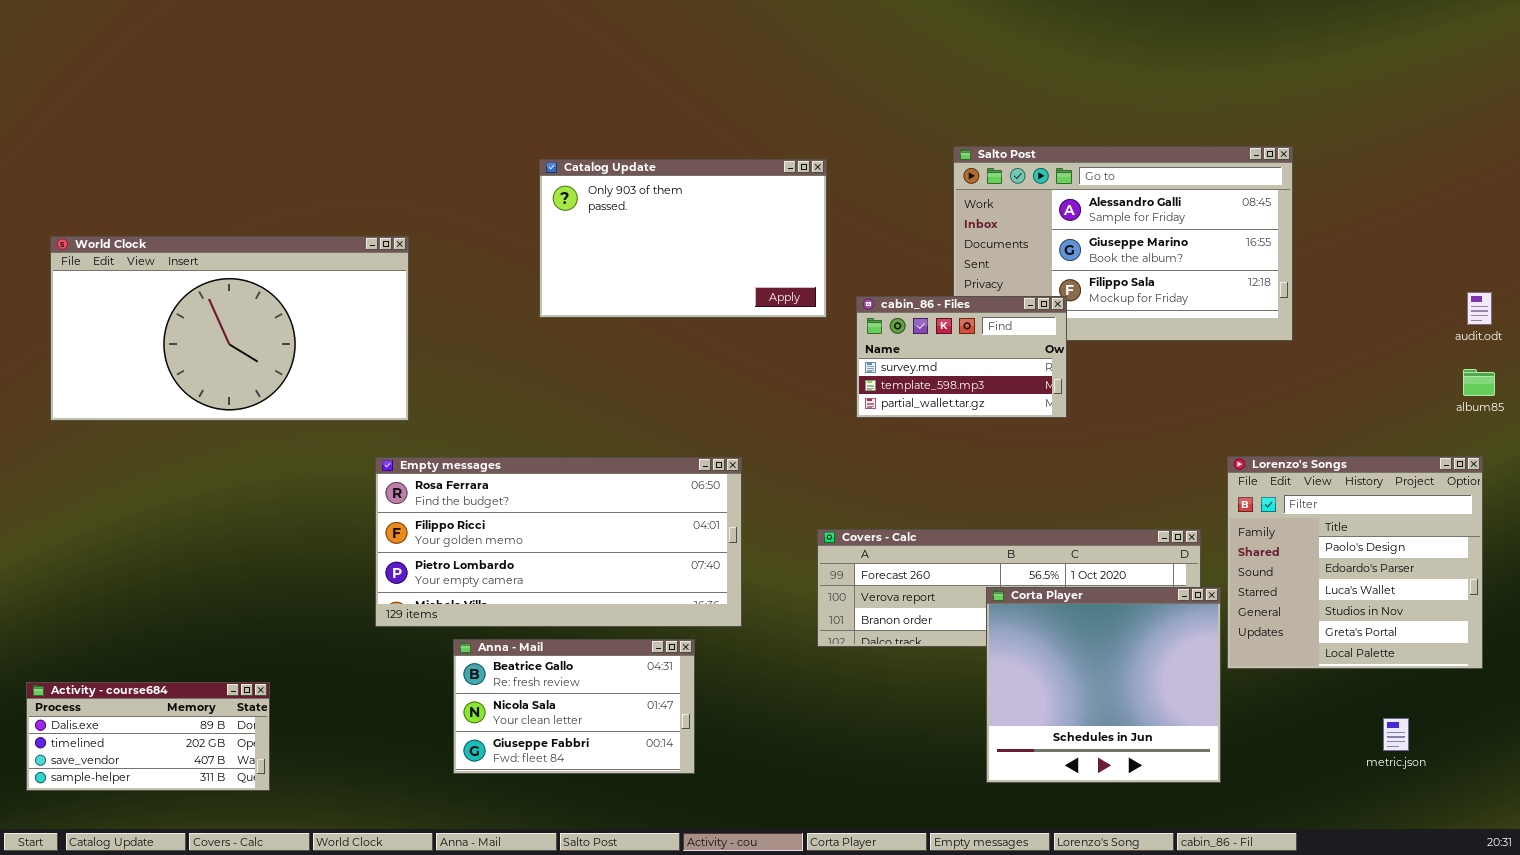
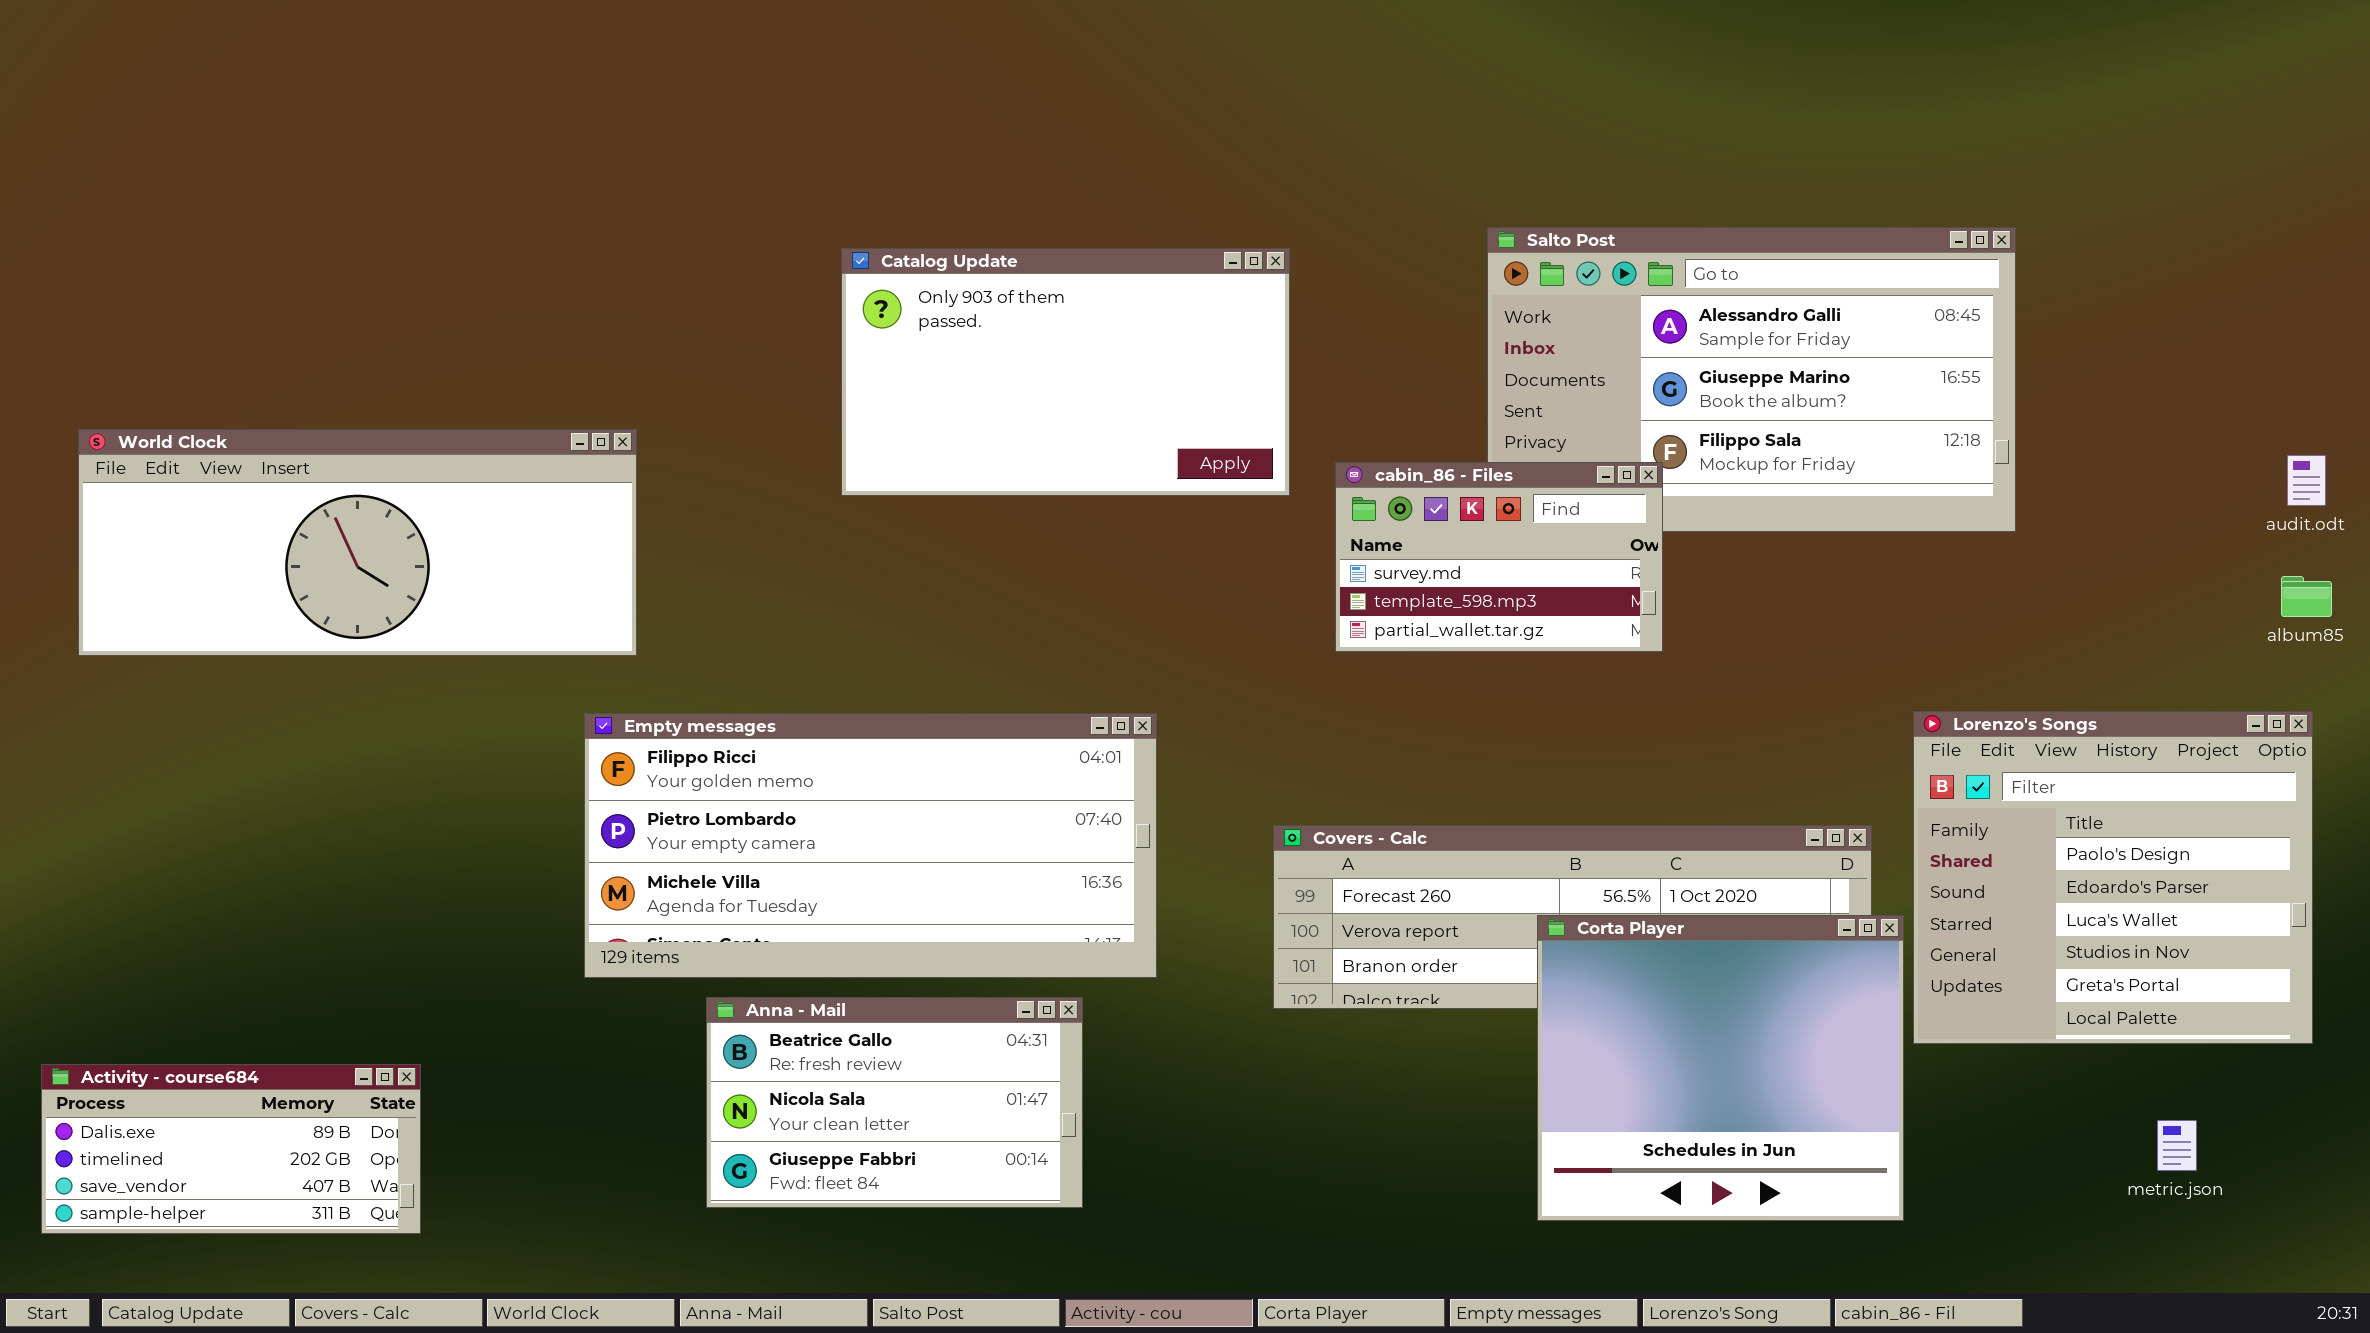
World Clock: [50,236,409,421] -> [78,429,637,656], resized
Empty messages: [375,457,742,627] -> [584,713,1157,978], scrolled down 1 row

